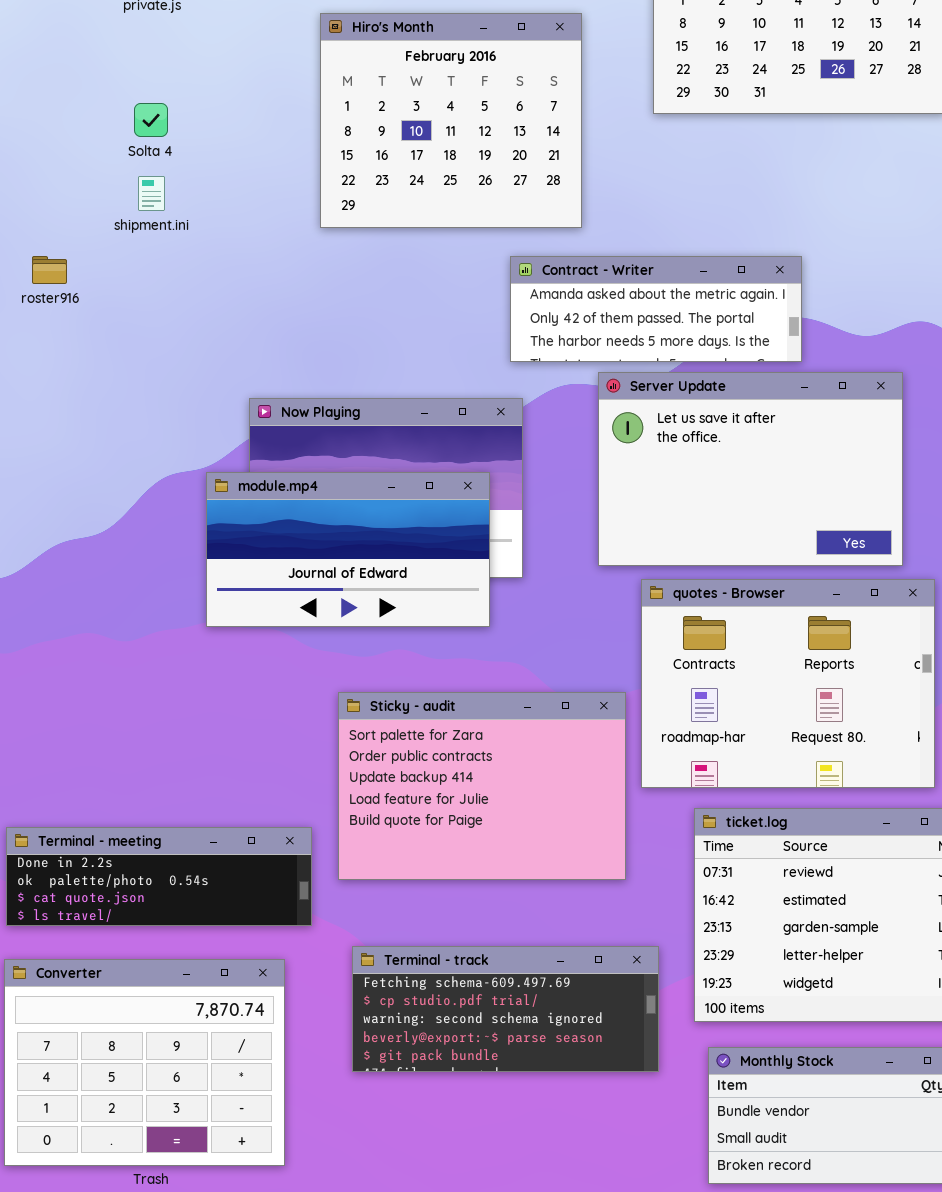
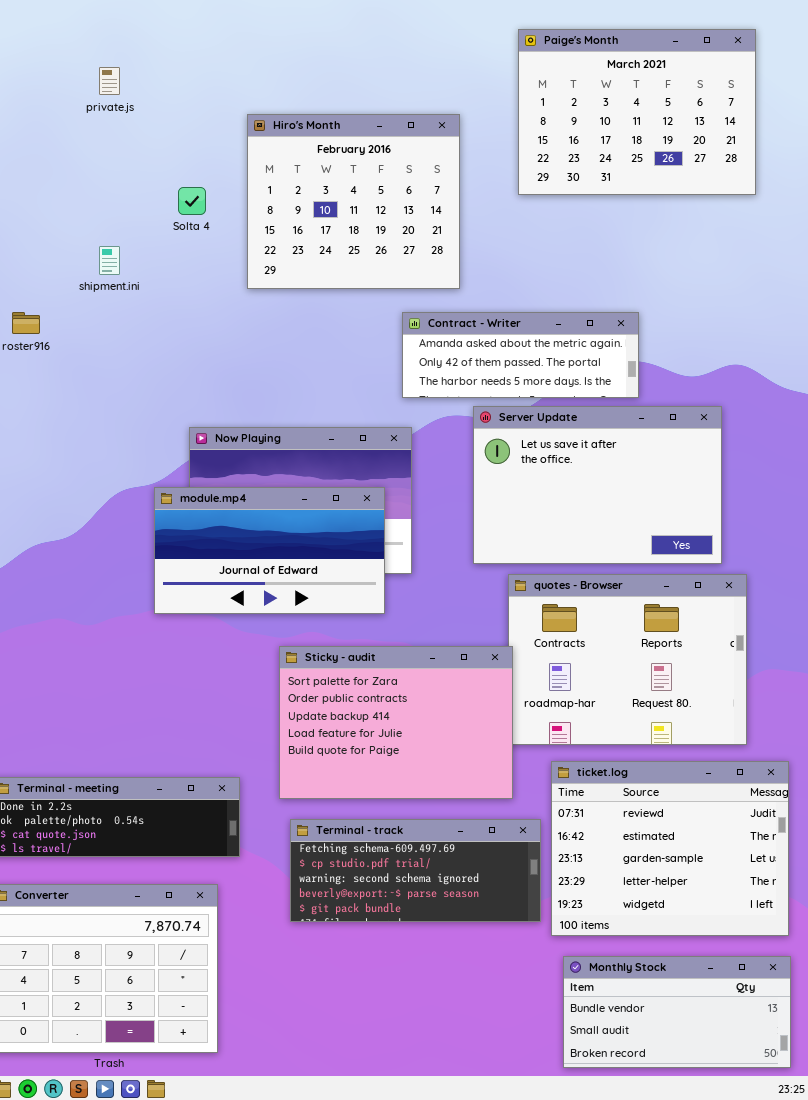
Solta 4: [134,103,168,137] -> [178,187,206,215], moved
Sticky - audit: [338,692,626,880] -> [279,646,513,799], moved
Terminal - track: [352,946,659,1072] -> [290,819,541,922], moved

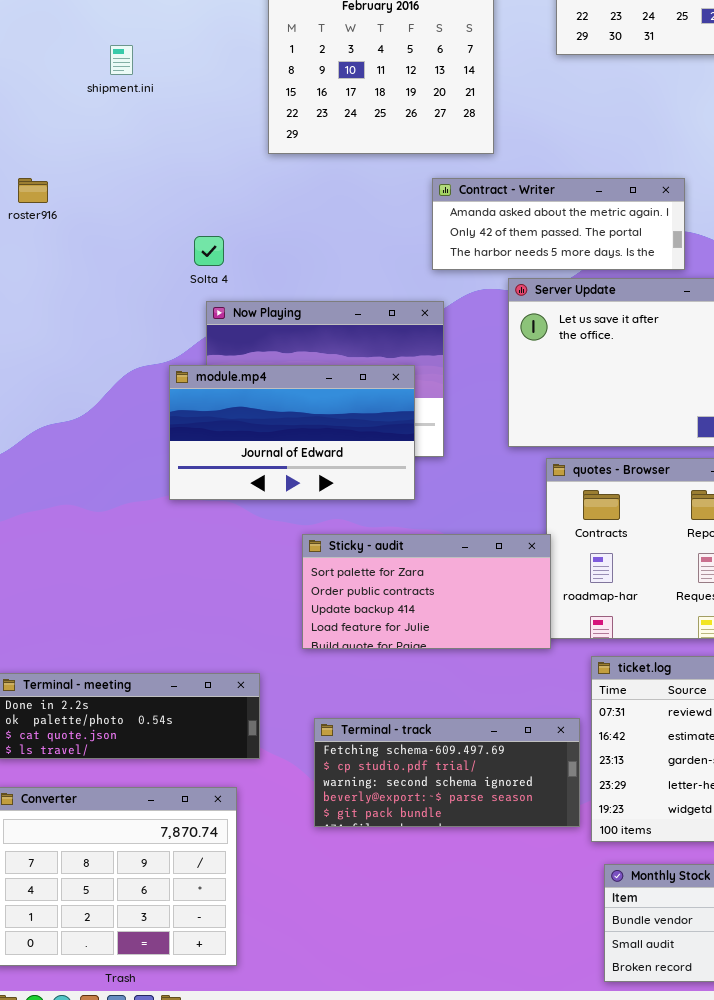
Solta 4: [178,187,206,215] -> [194,236,224,266], moved
shipment.ini: [99,246,120,275] -> [110,45,133,75], moved
Sticky - audit: [279,646,513,799] -> [302,534,551,649], resized

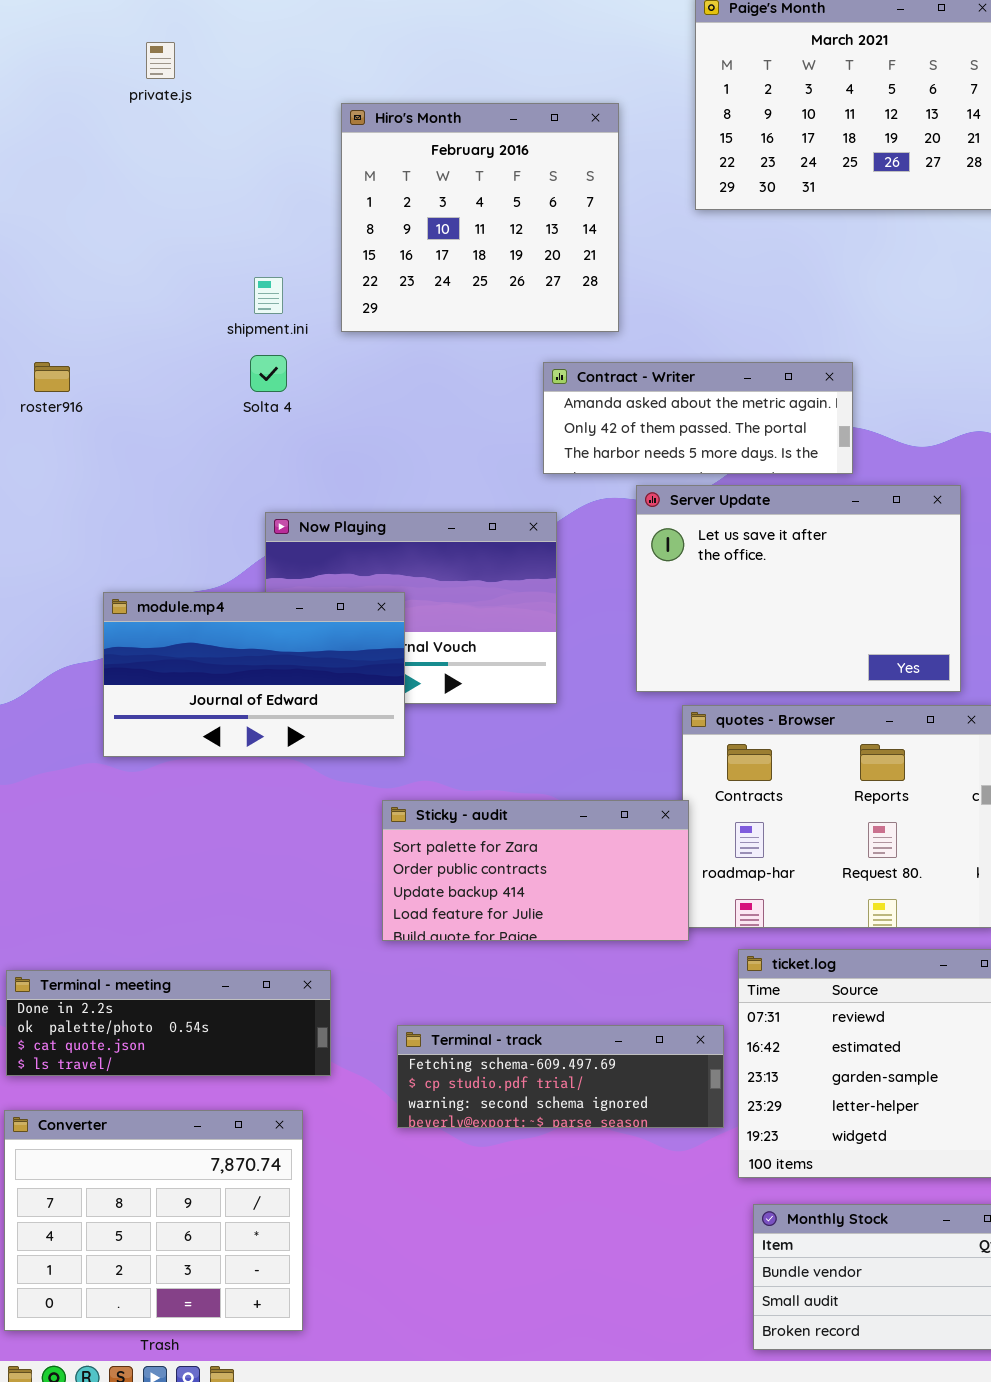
shipment.ini: [110,45,133,75] -> [254,277,283,314], moved
Solta 4: [194,236,224,266] -> [250,355,287,392], moved
module.mp4: [169,365,415,500] -> [103,592,405,757], moved
Terminal - track: [314,718,580,827] -> [397,1025,724,1128], resized

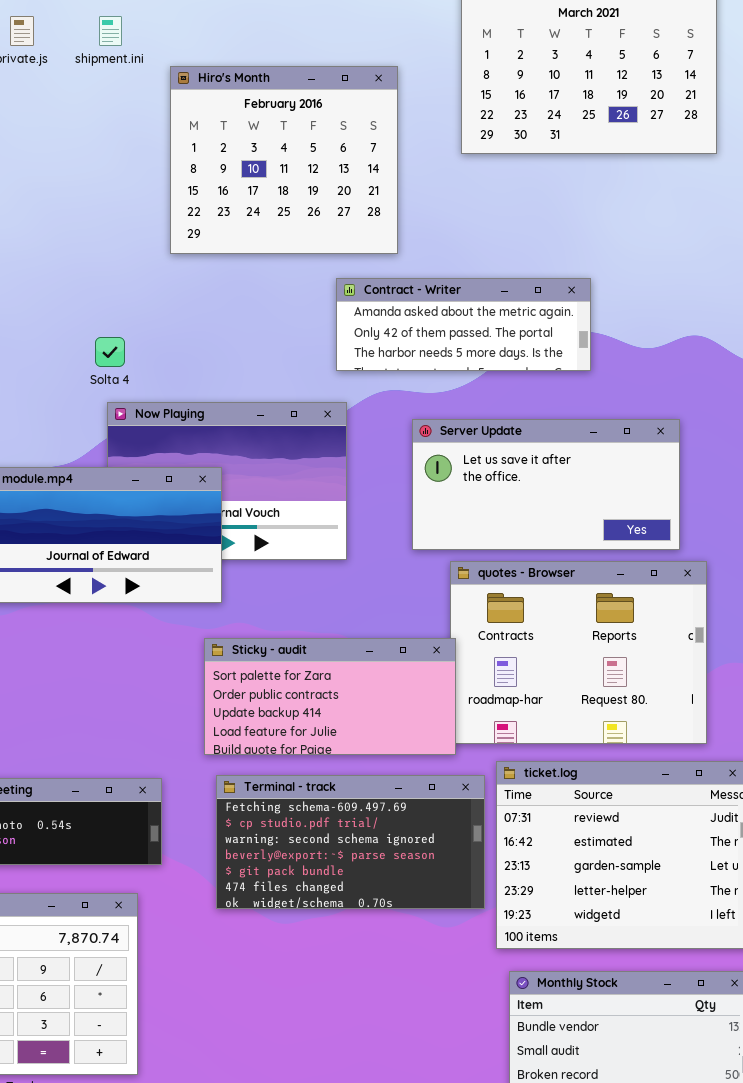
shipment.ini: [254,277,283,314] -> [99,16,122,46], moved
Solta 4: [250,355,287,392] -> [95,337,125,367], moved
Server Update: [636,485,961,692] -> [412,419,680,550], resized
Terminal - track: [397,1025,724,1128] -> [216,775,485,909], resized

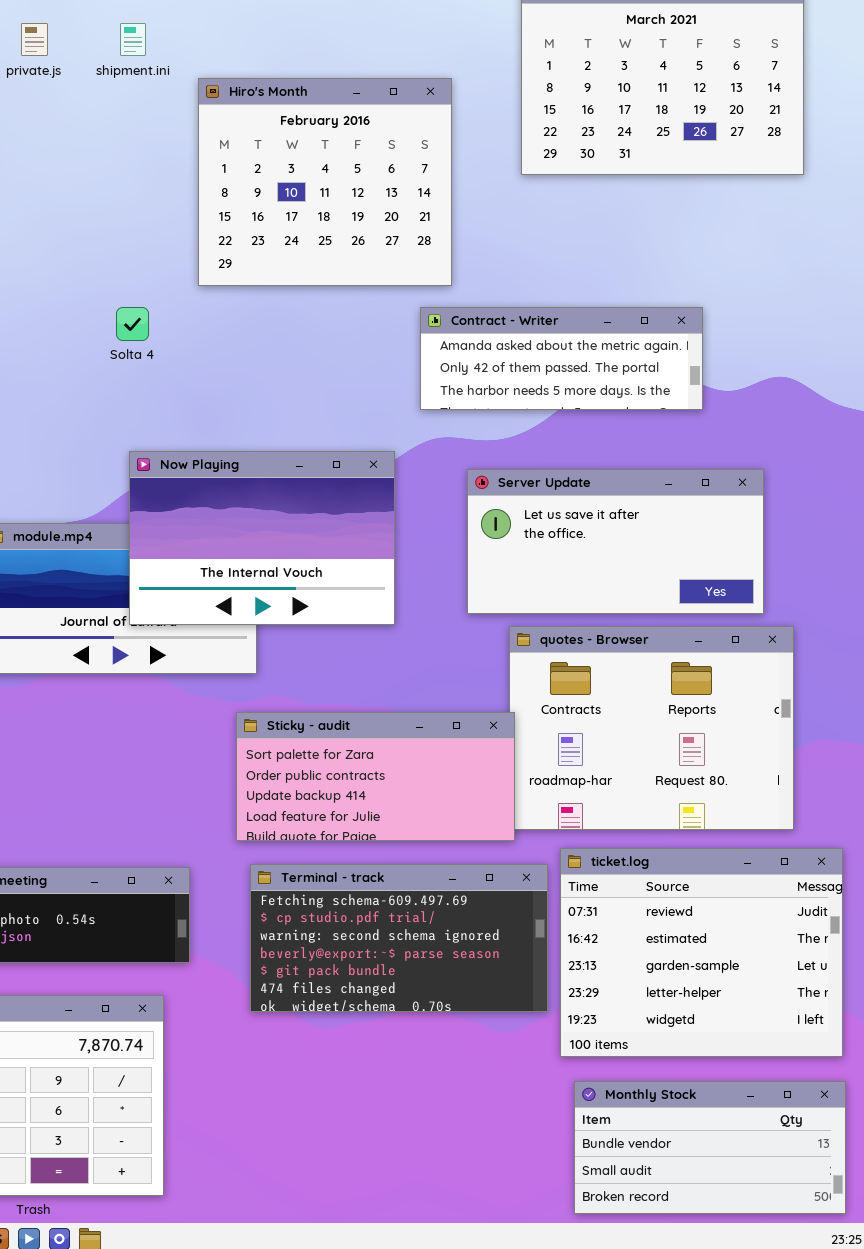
Contract - Writer: [336,278,591,371] -> [420,307,703,410], moved
Solta 4: [95,337,125,367] -> [116,307,149,341], moved
Now Playing: [107,402,347,560] -> [129,451,395,625], raised

